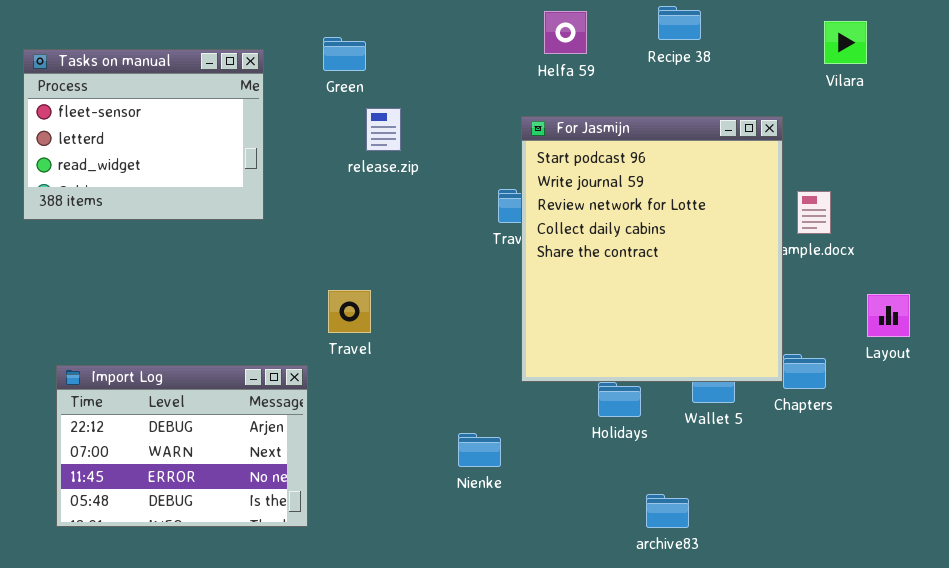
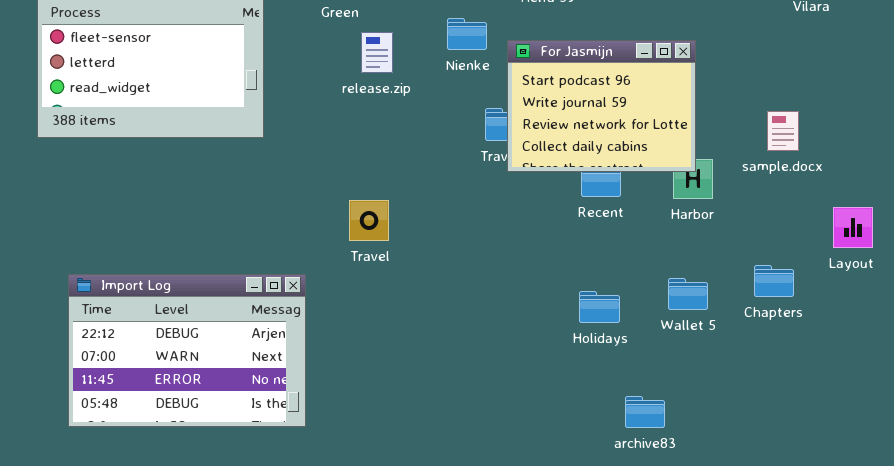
For Jasmijn: [521,116,783,382] -> [507,40,696,172], resized
Travel: [328,290,371,333] -> [349,200,389,241], moved
Nienke: [458,433,501,467] -> [447,18,487,50], moved

